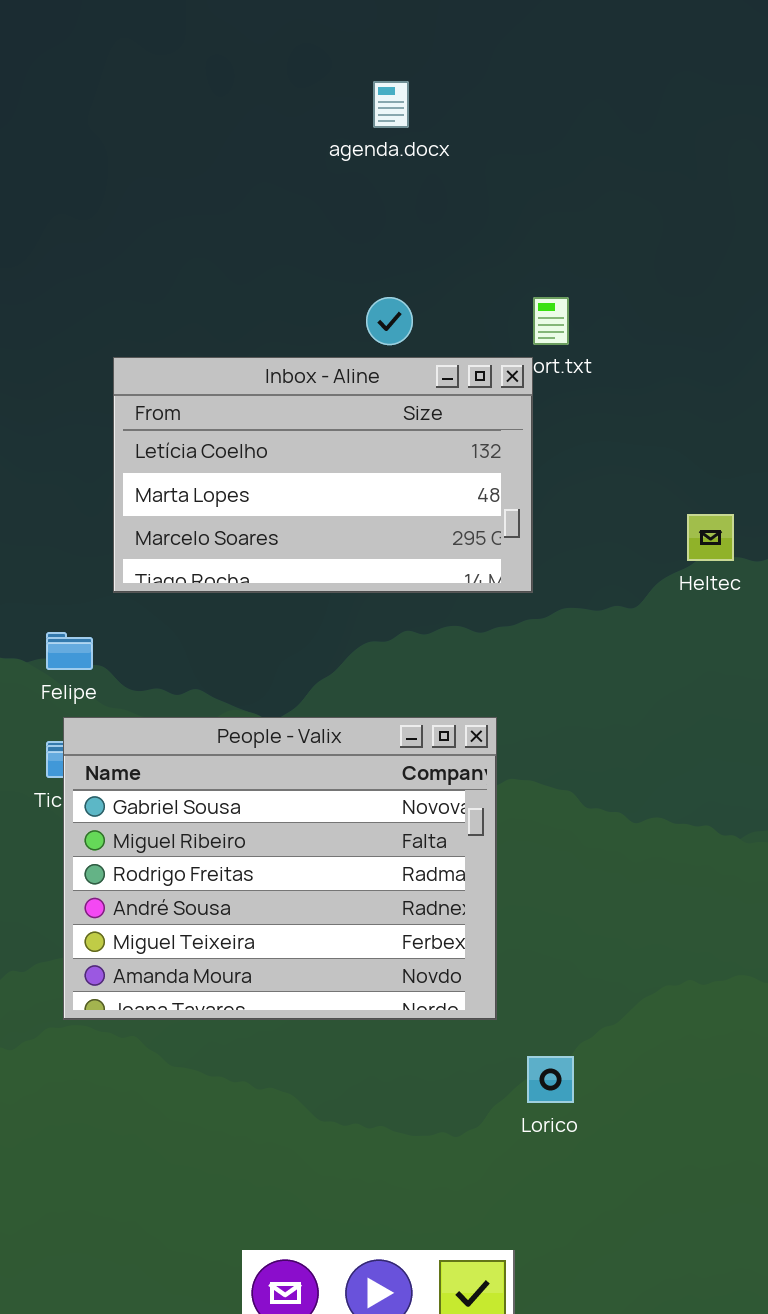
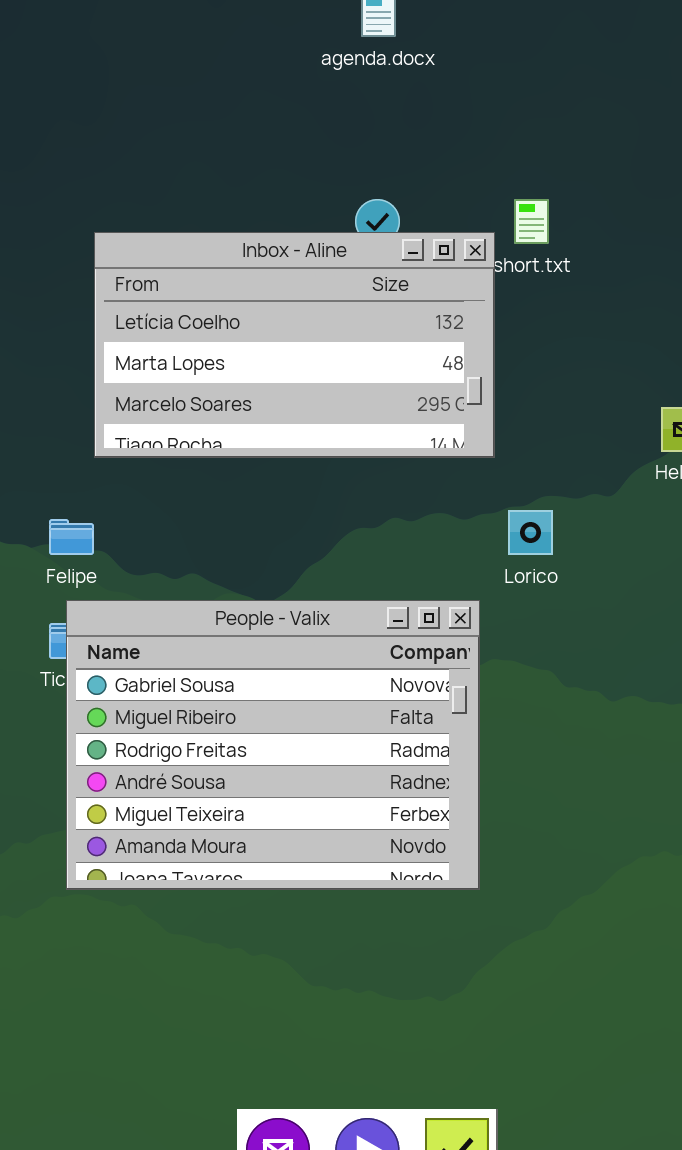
Inbox - Aline: [113,357,533,593] -> [94,232,495,458], moved
Lorico: [527,1056,574,1103] -> [508,510,553,555], moved

